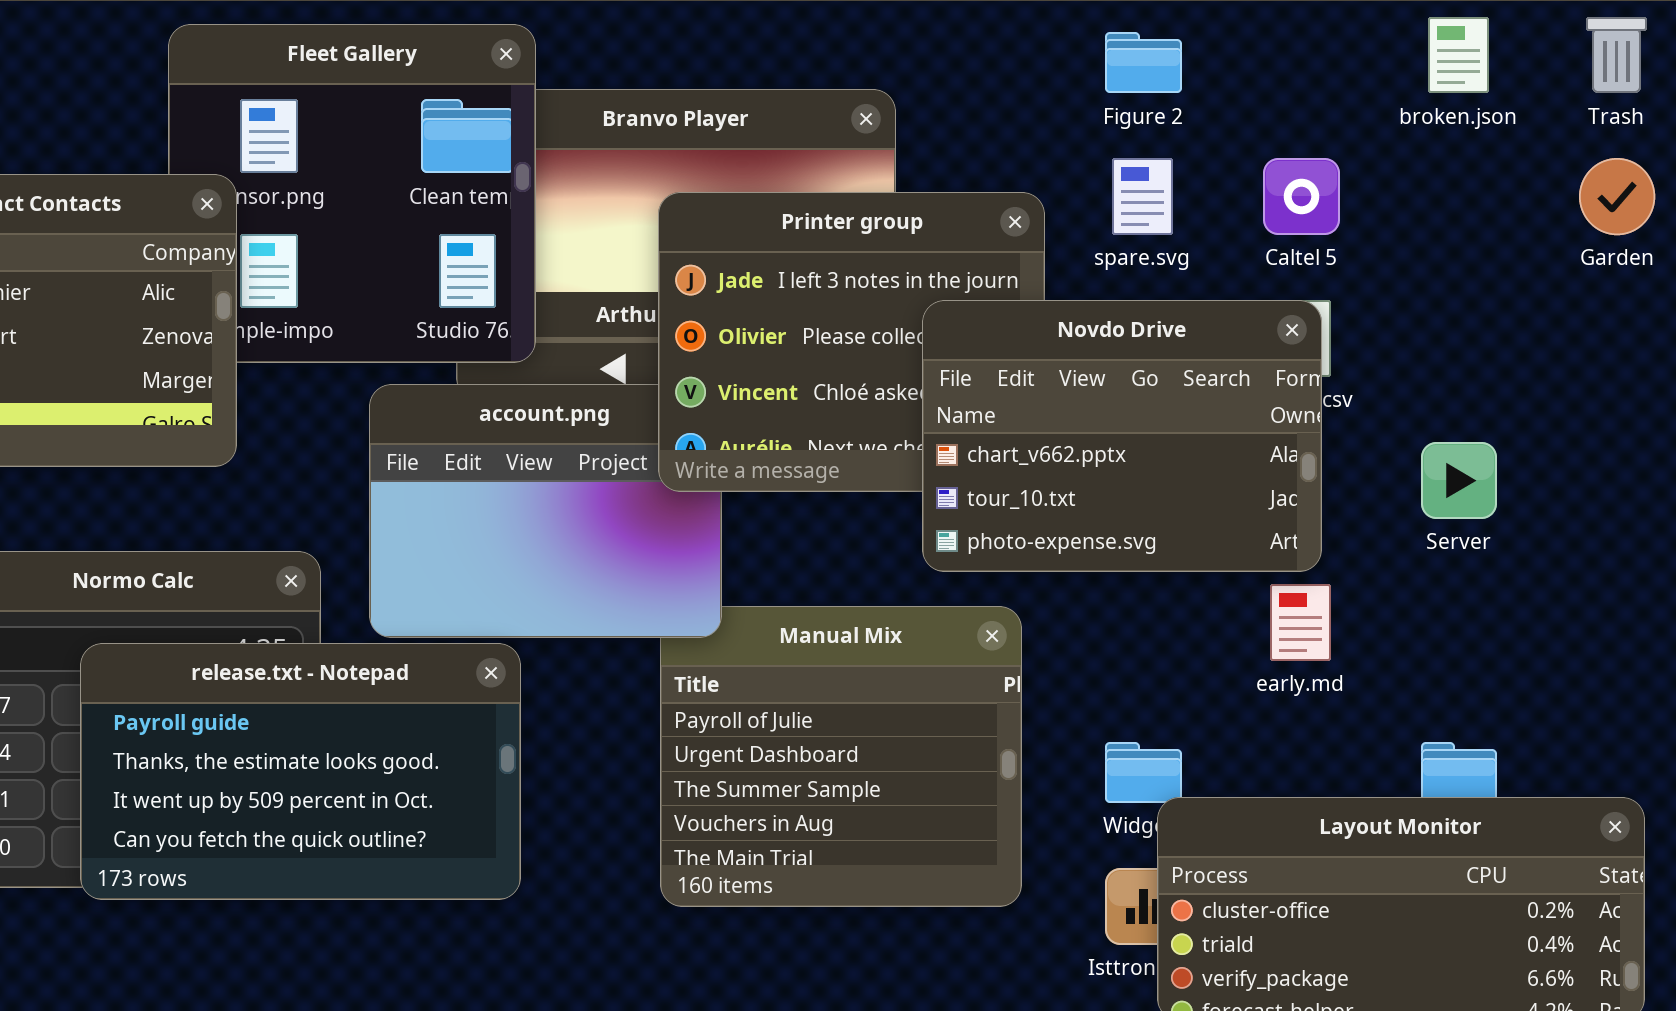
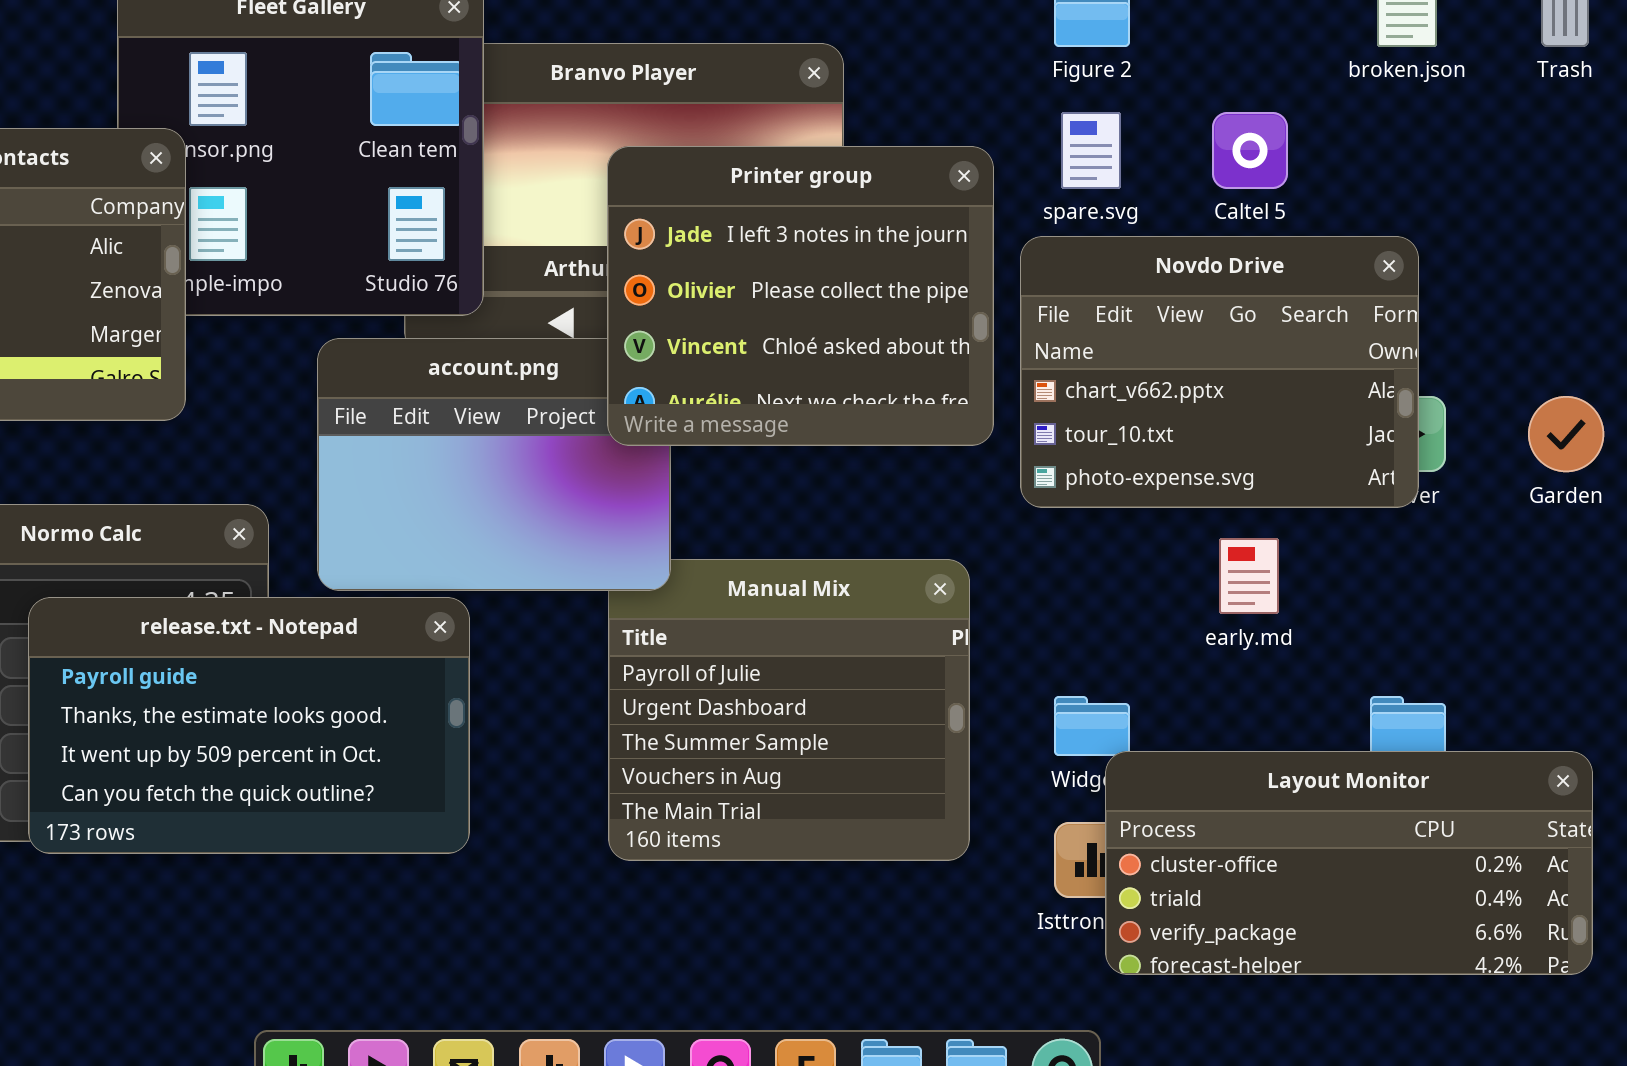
Garden: [1579,158,1655,235] -> [1528,396,1604,472], moved
Novdo Drive: [922,300,1322,572] -> [1020,236,1419,508], moved

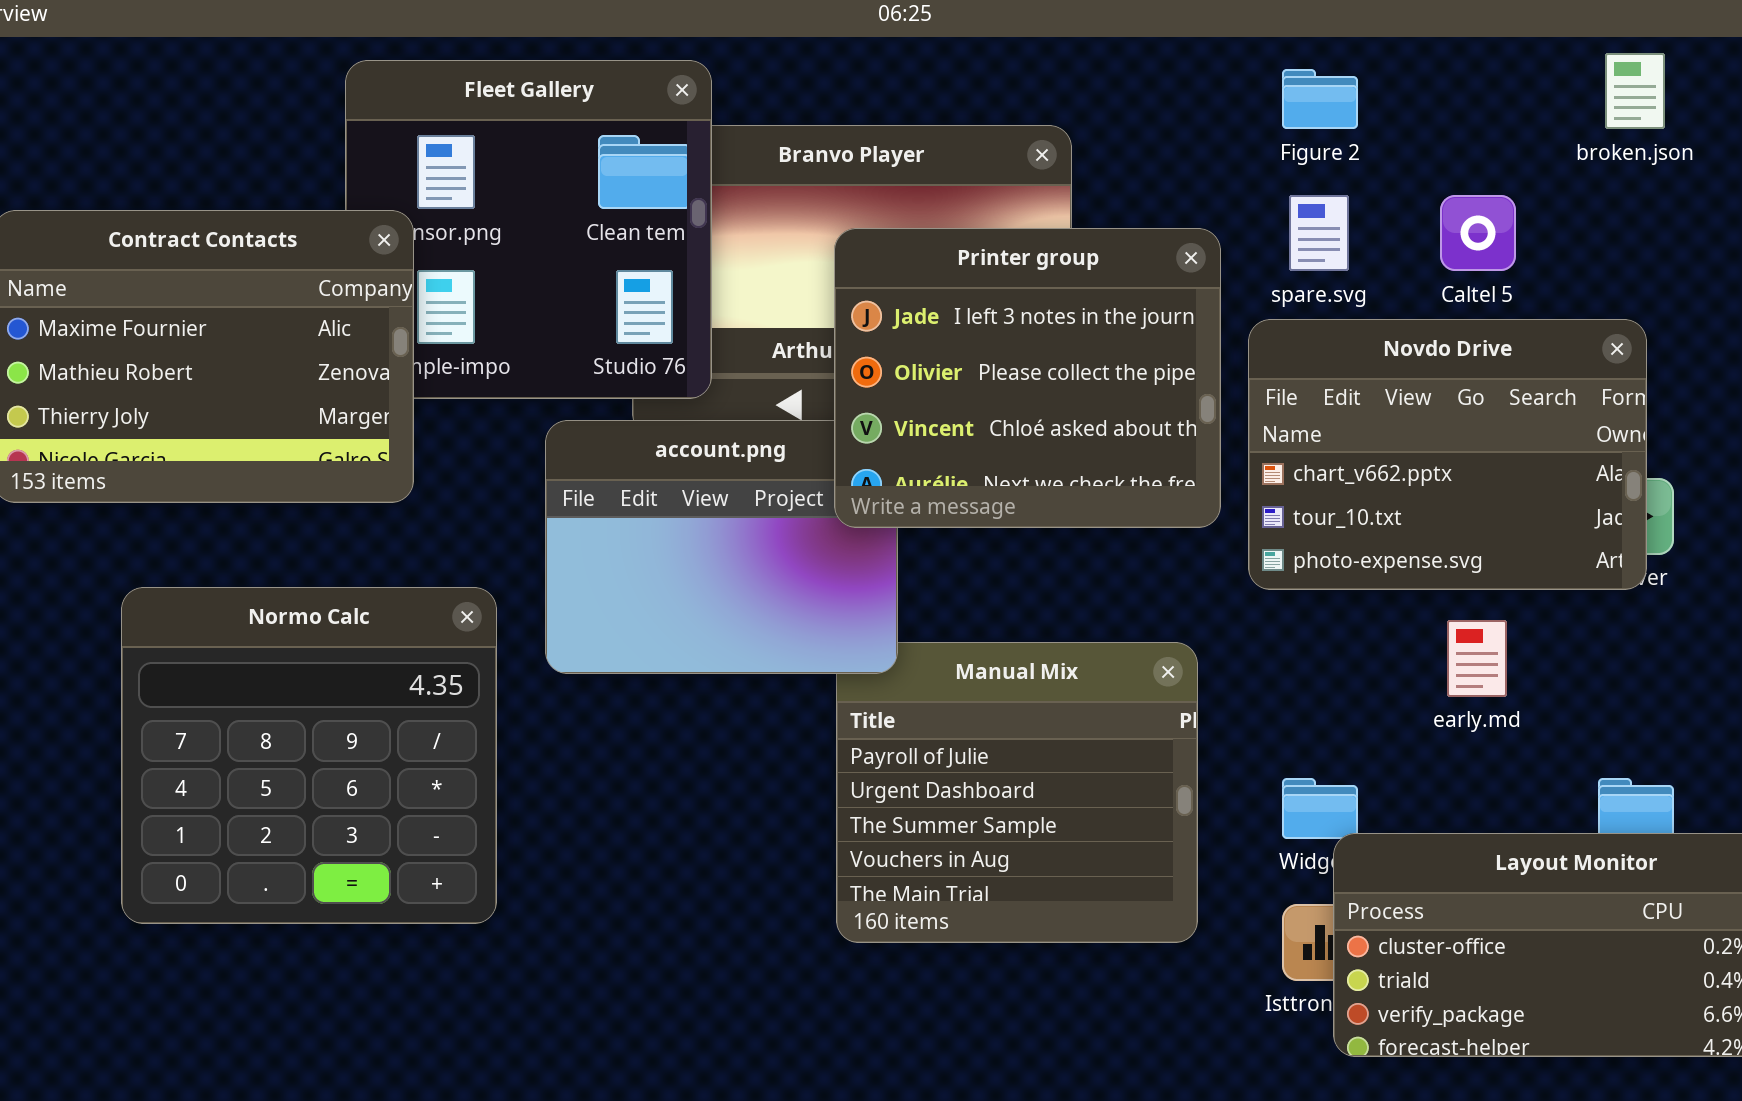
release.txt - Notepad: [28,597,470,854] -> none, closed

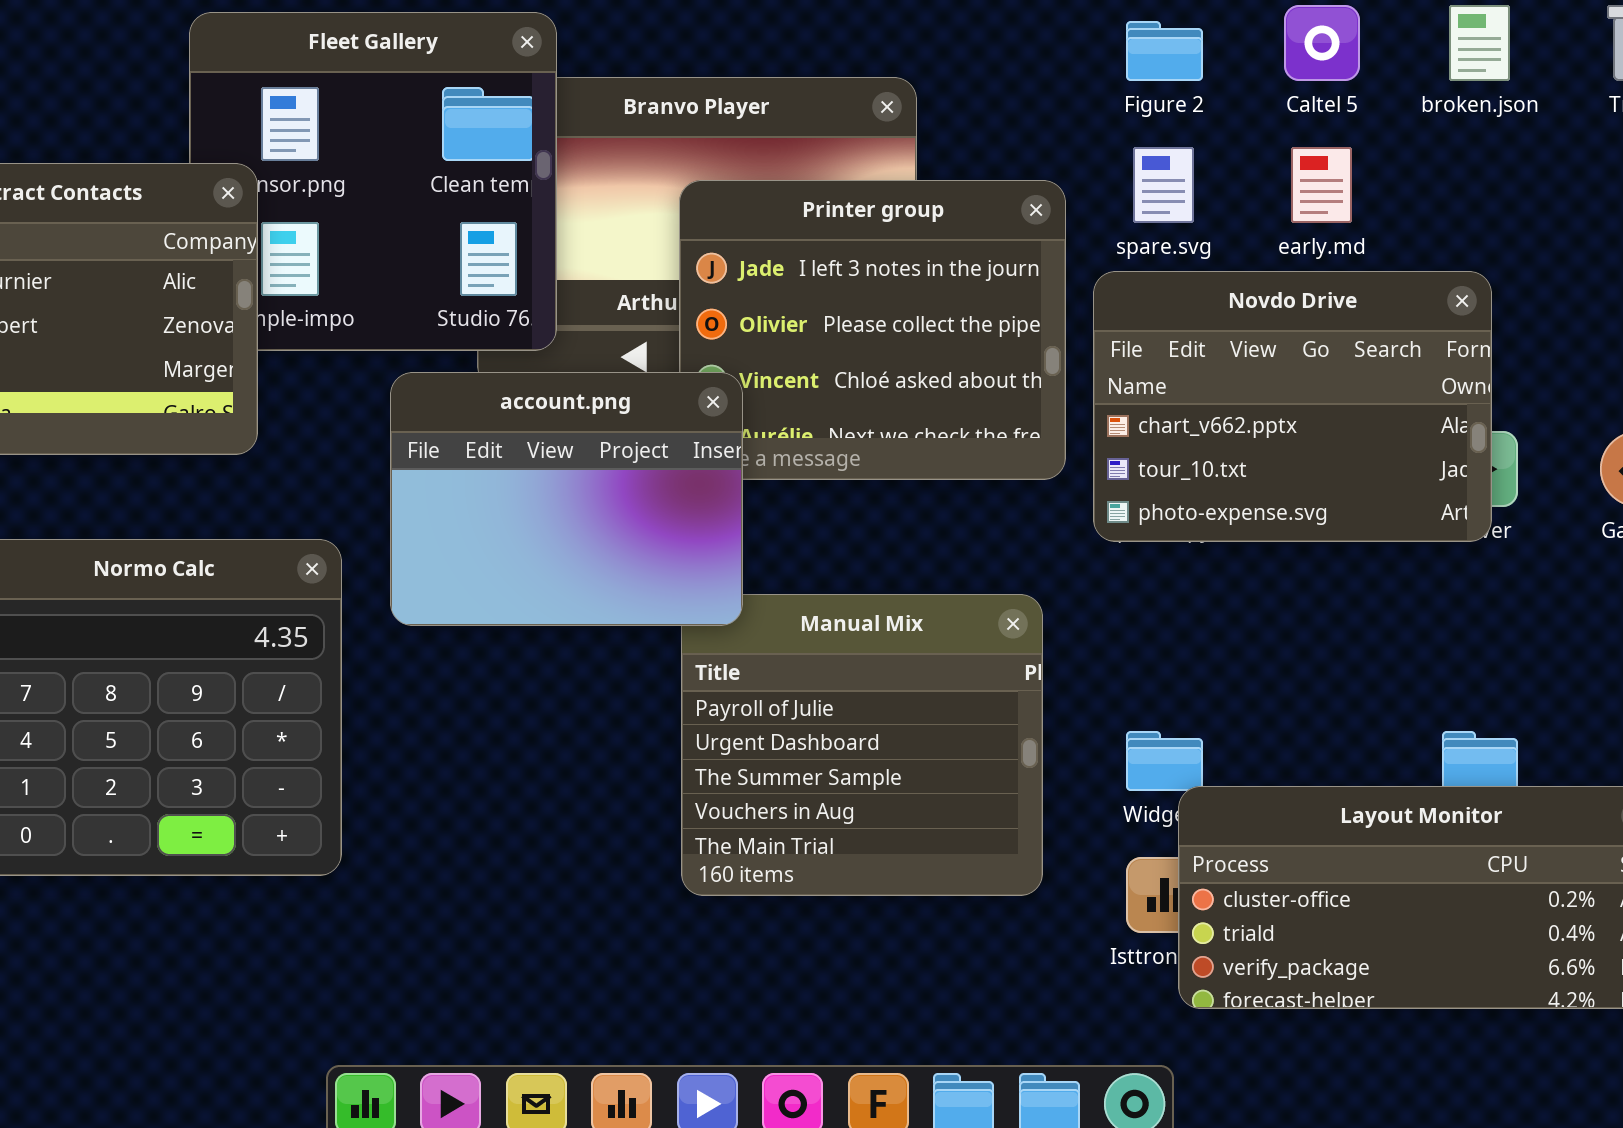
Caltel 5: [1440,195,1516,271] -> [1284,5,1360,81], moved
account.png: [545,420,898,674] -> [390,372,743,626], raised
early.md: [1447,620,1507,697] -> [1291,147,1352,223], moved

